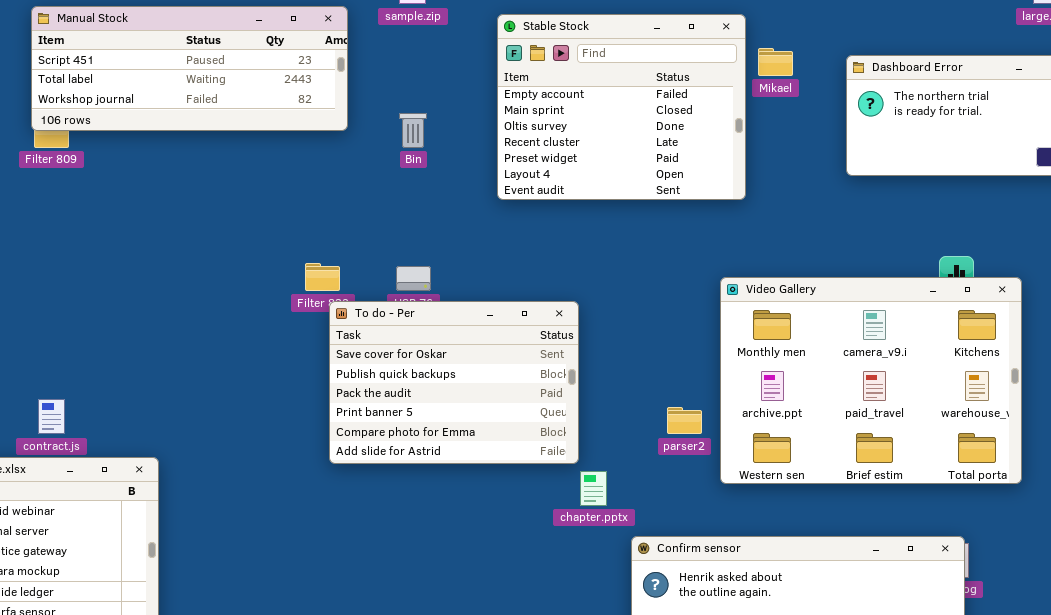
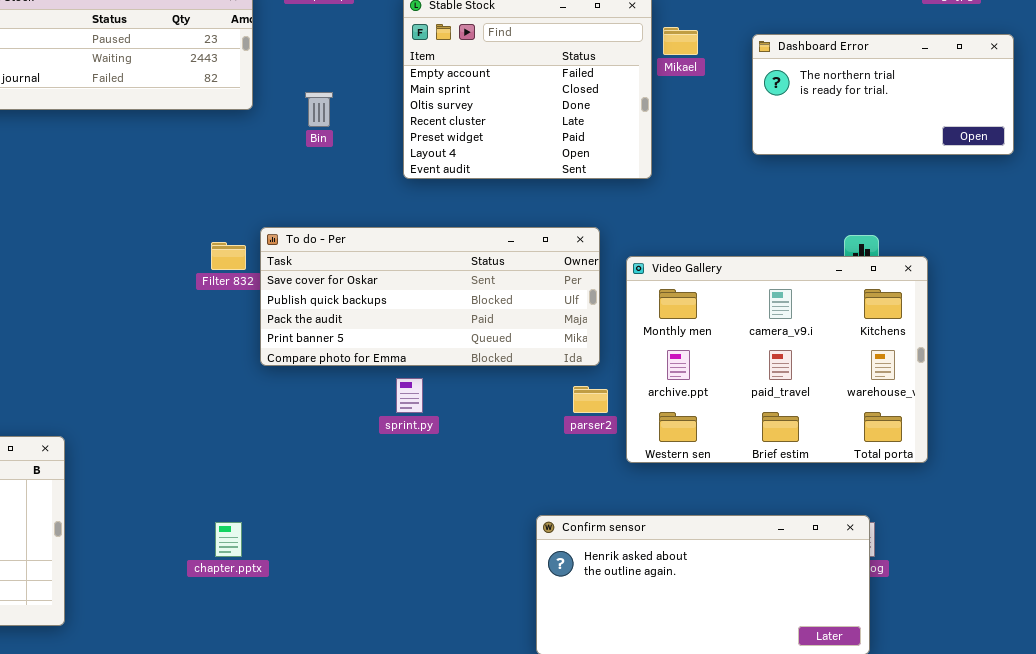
To do - Per: [329,301,579,464] -> [260,227,600,366], moved, resized
chapter.pptx: [580,471,607,506] -> [215,522,242,557], moved

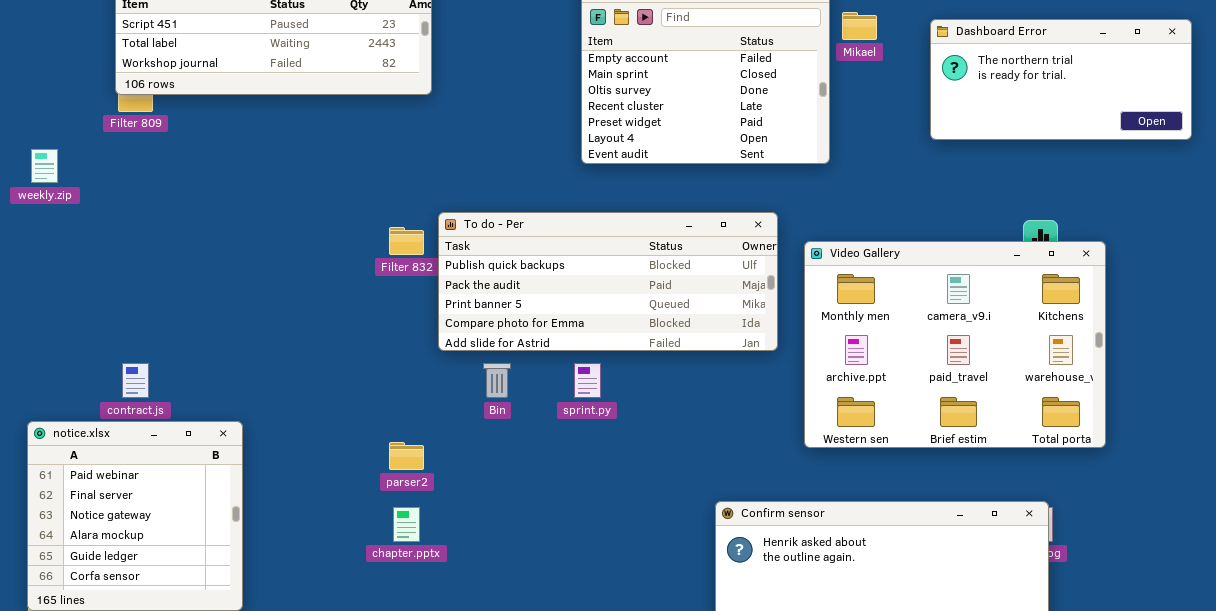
Bin: [305,92,333,127] -> [483,363,511,398], moved
To do - Per: [260,227,600,366] -> [438,212,778,351], scrolled down 1 row
parser2: [573,386,608,413] -> [389,442,424,470], moved

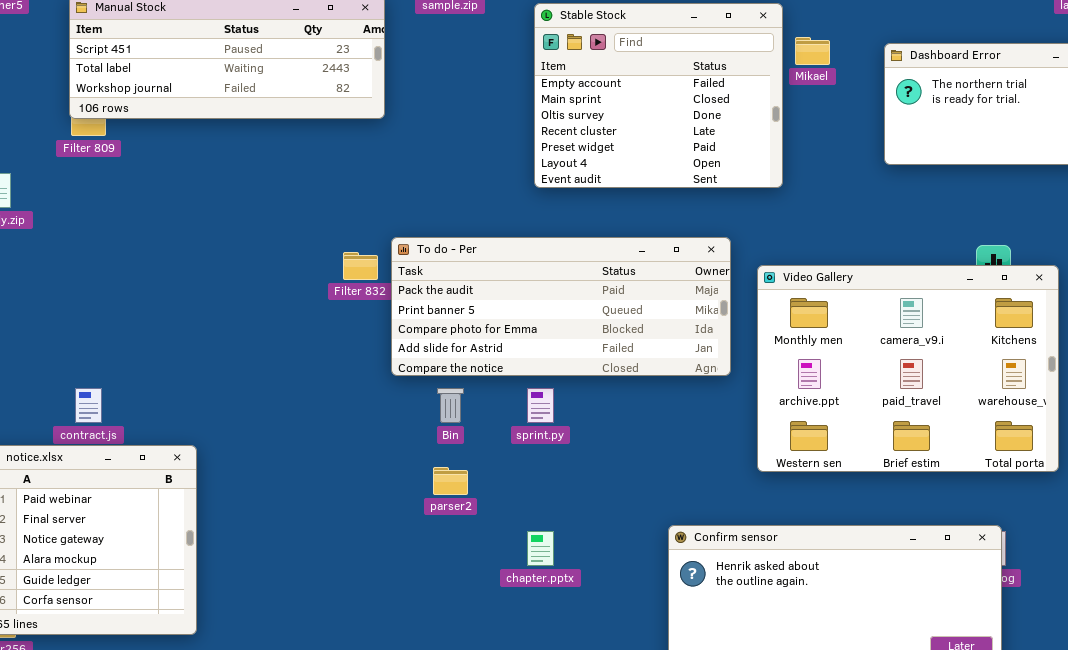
To do - Per: [438,212,778,351] -> [391,237,731,376], scrolled down 1 row
parser2: [389,442,424,470] -> [433,467,468,495], moved
chapter.pptx: [393,507,420,542] -> [527,531,554,566], moved

